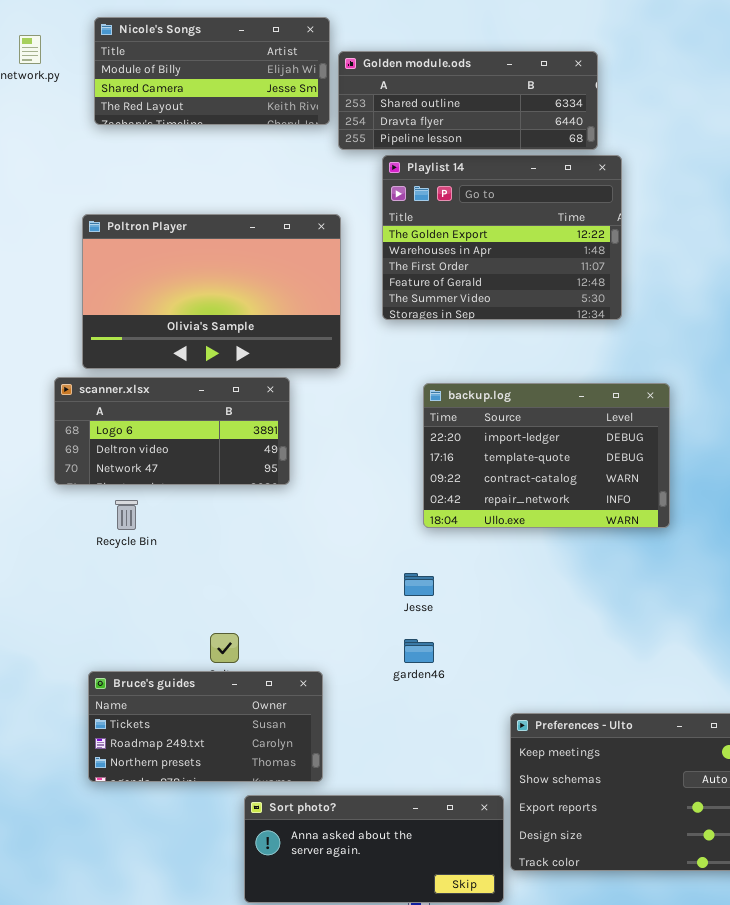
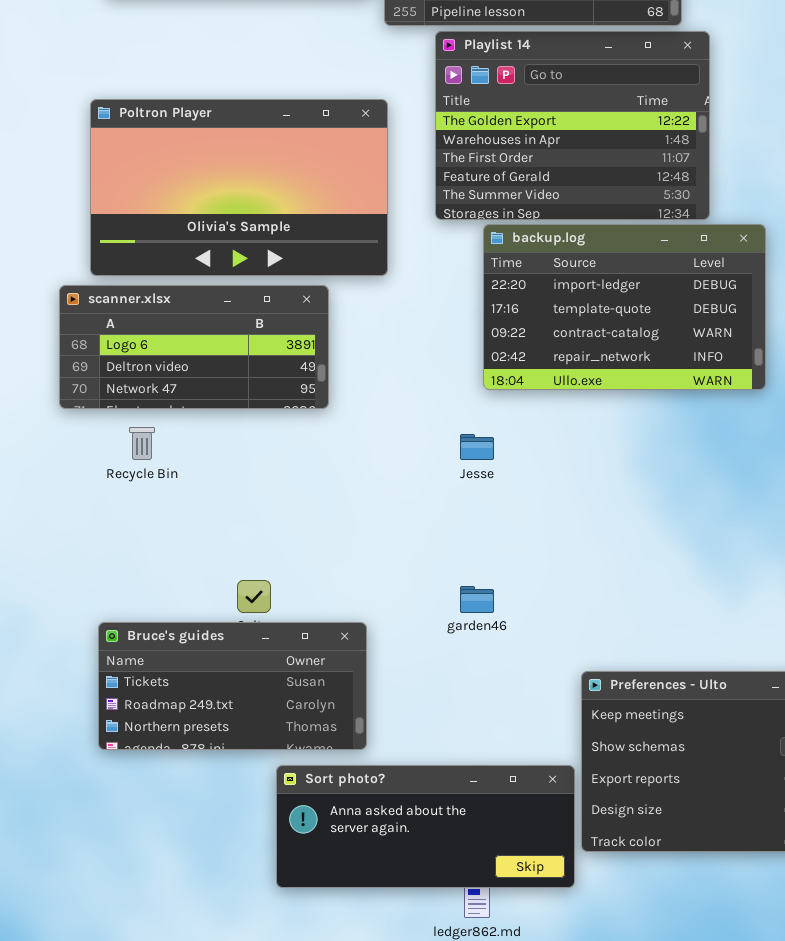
backup.log: [423,383,670,528] -> [483,224,766,390], moved
Jesse: [404,573,434,596] -> [460,434,494,460], moved

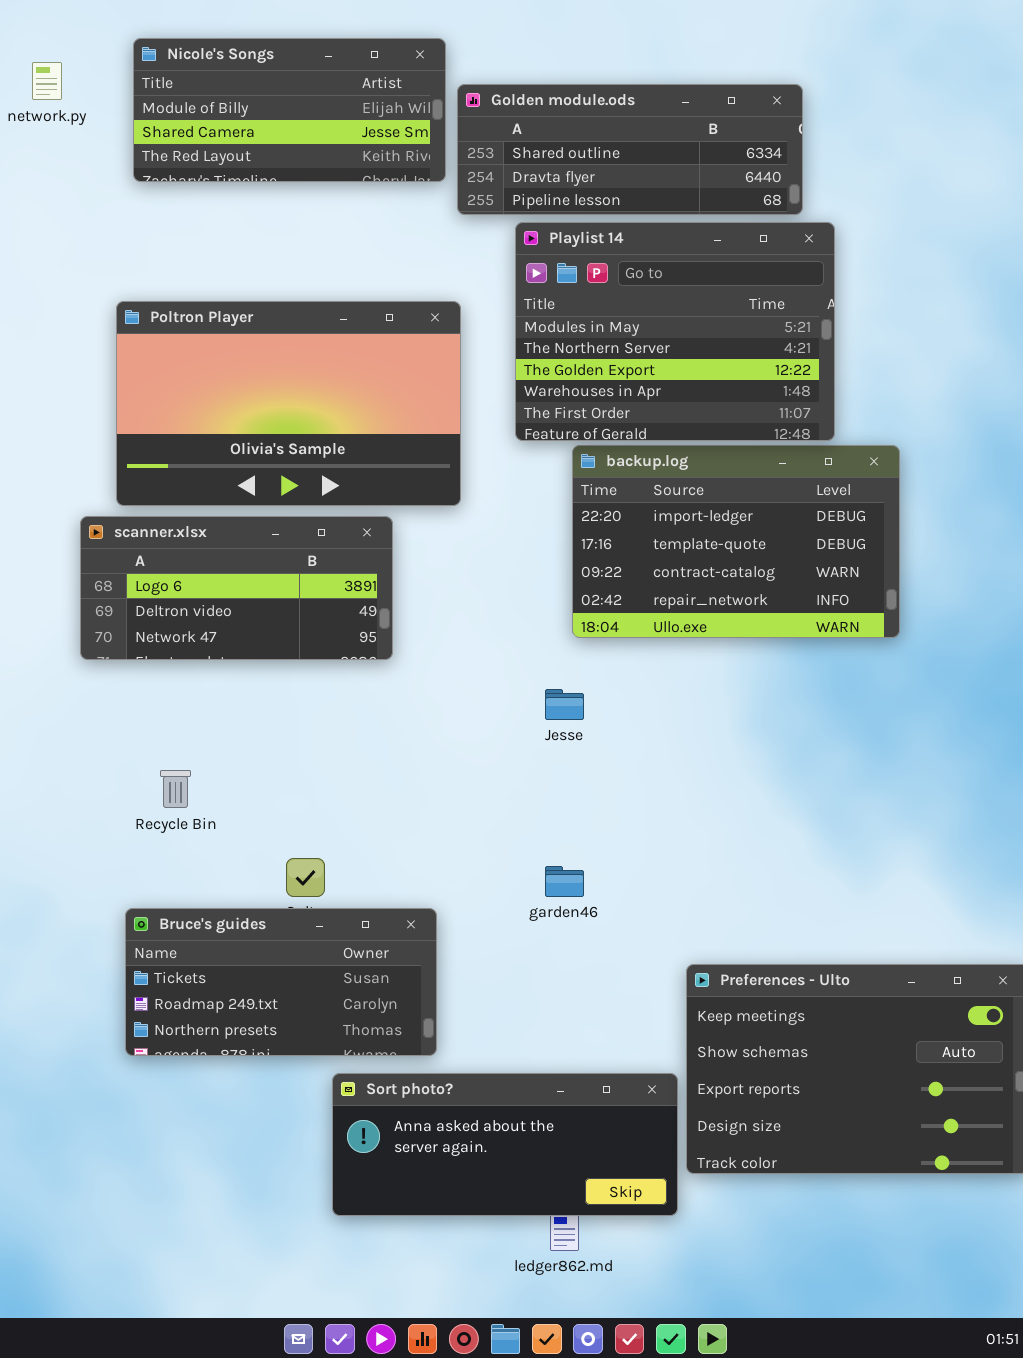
Playlist 14: [435,31,710,220] -> [515,222,835,441], scrolled up 2 rows
Recycle Bin: [129,427,155,460] -> [160,770,191,808], moved

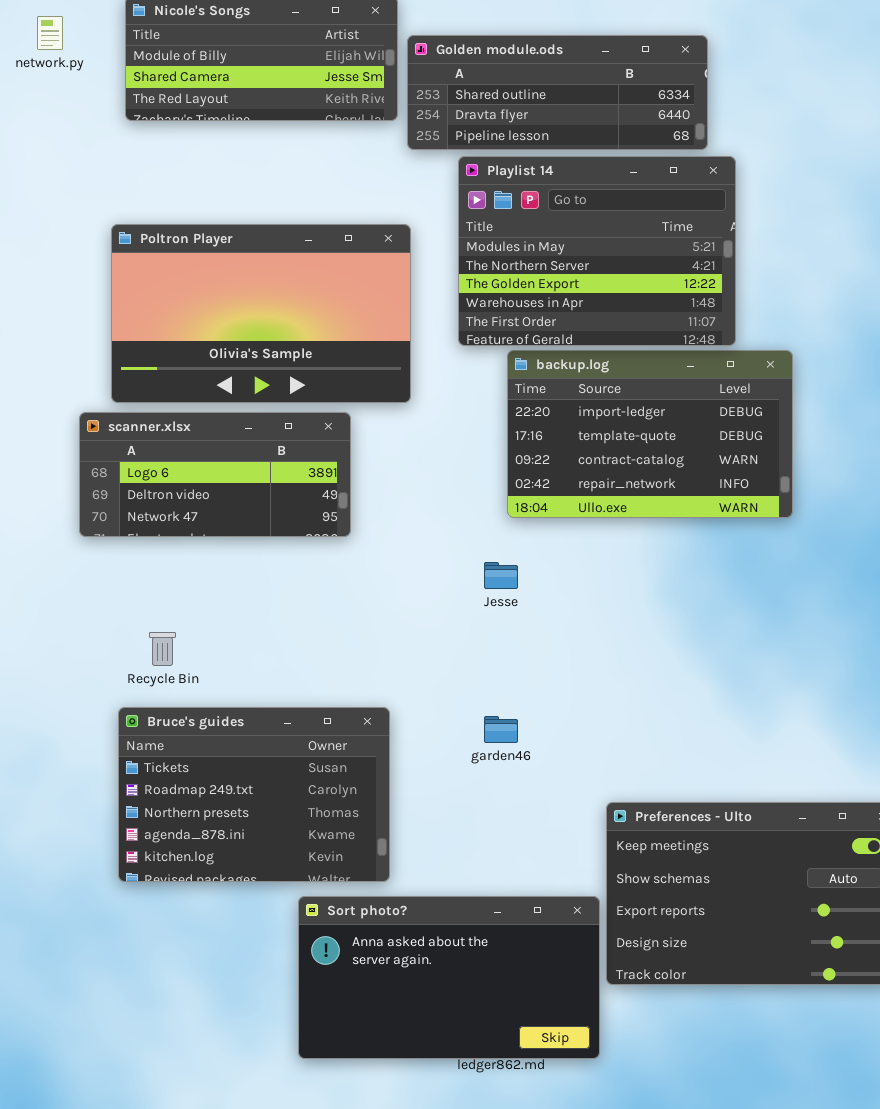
Bruce's guides: [125,908,437,1056] -> [118,707,390,882], resized
Sort photo?: [332,1073,678,1216] -> [298,896,600,1059], resized

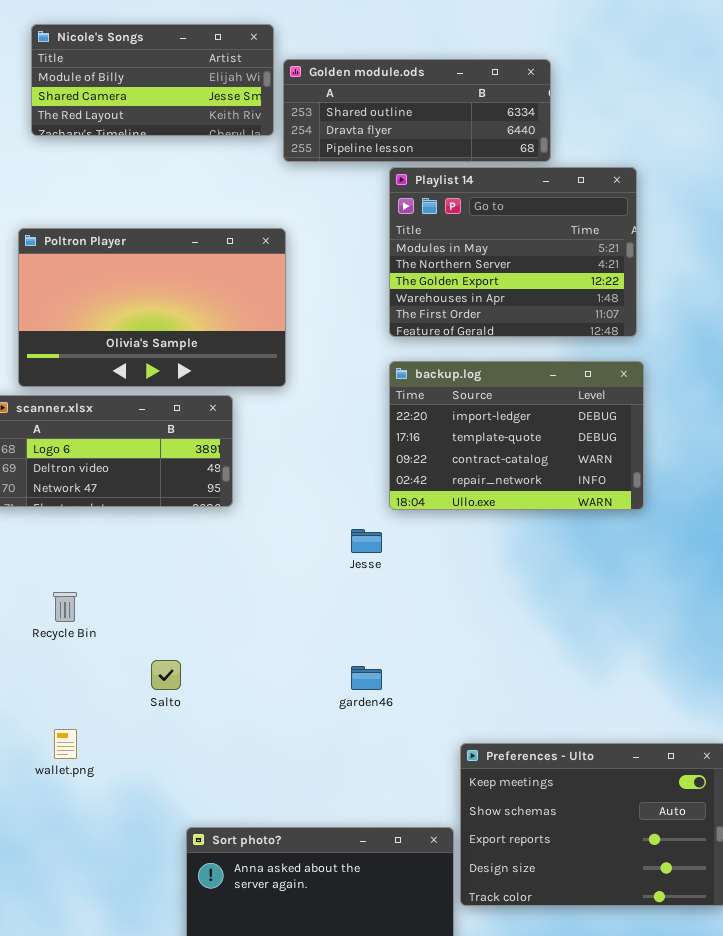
Playlist 14: [458,156,736,346] -> [389,167,637,337], moved
backup.log: [507,350,793,518] -> [389,361,644,510], moved
Bruce's guides: [118,707,390,882] -> none, closed

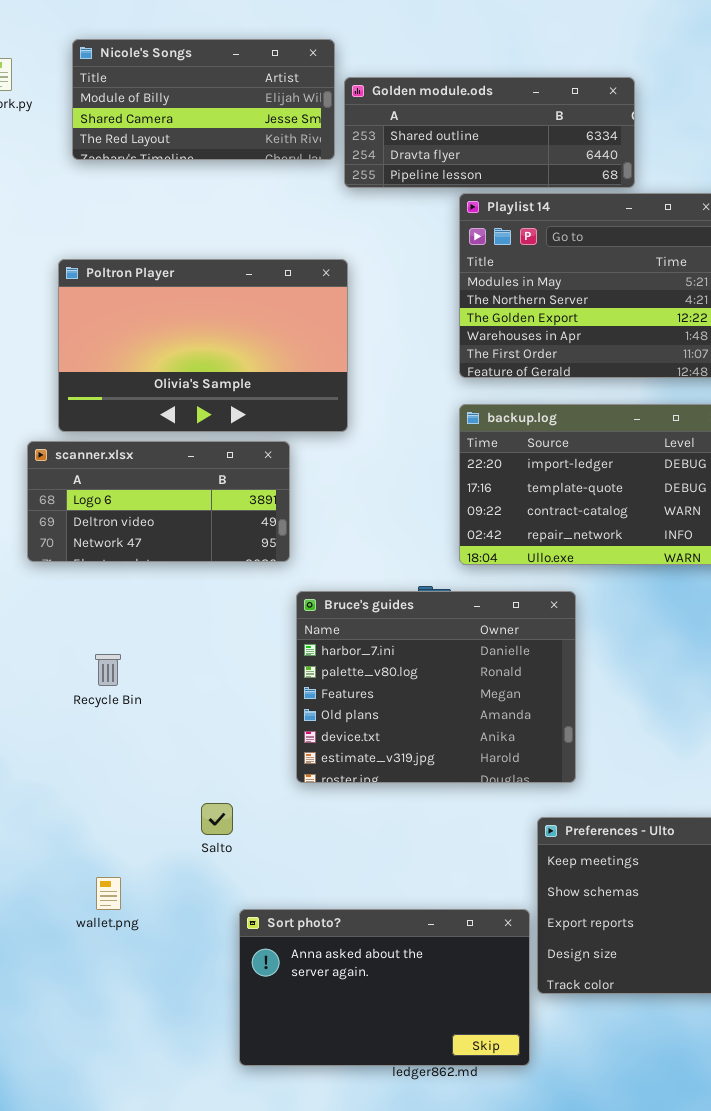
Bruce's guides: none -> [296,591,576,783], opened
Salto: [151,660,181,690] -> [201,803,233,835], moved
wallet.png: [54,729,77,759] -> [96,877,121,910], moved

